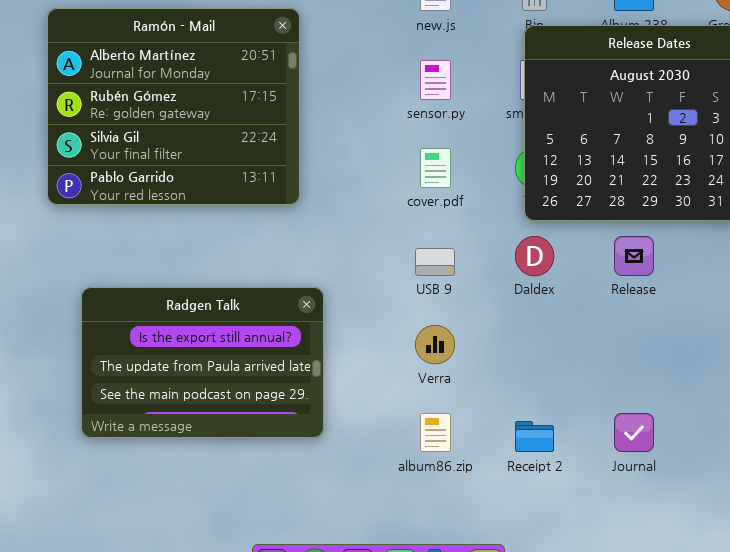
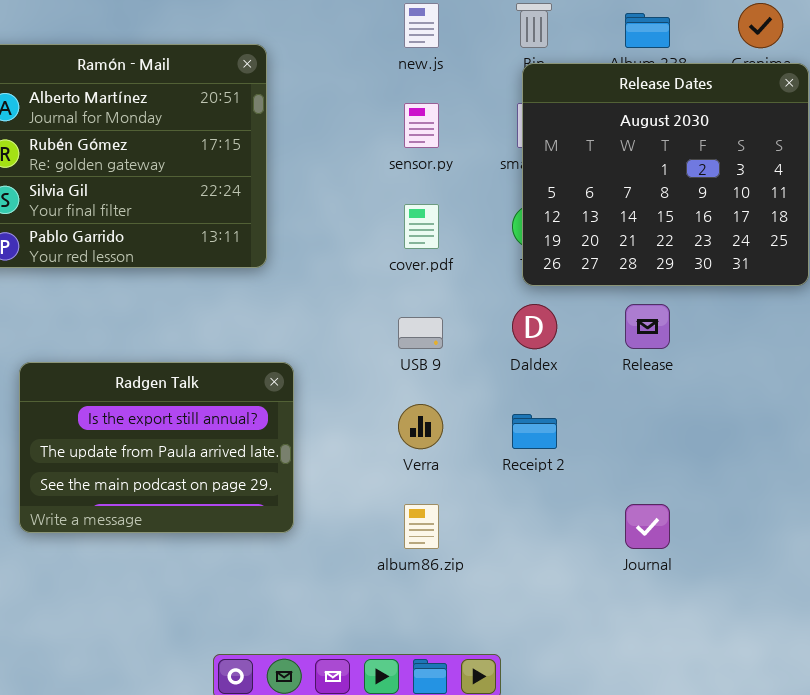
Receipt 2: [515,421,554,452] -> [512,414,557,449], moved

